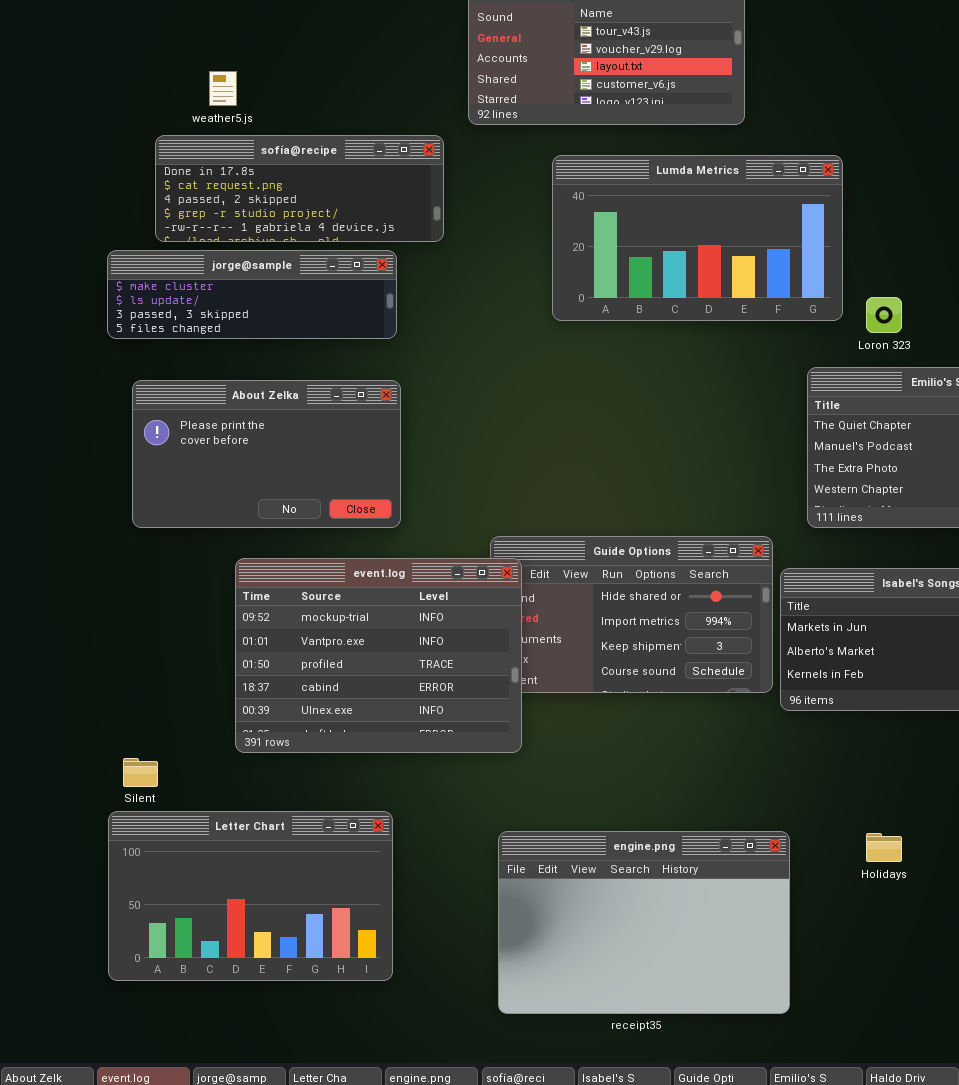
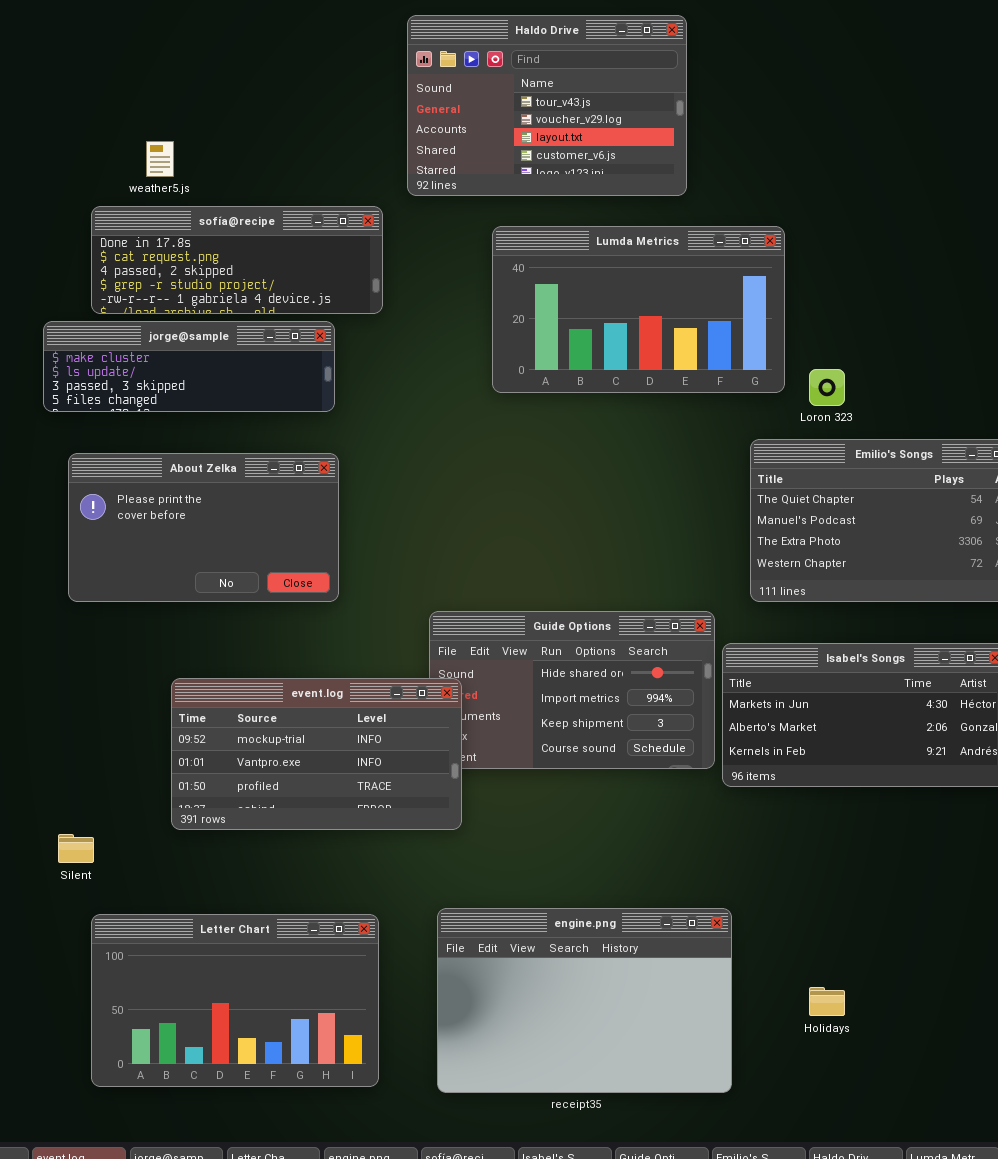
event.log: [235,558,522,753] -> [171,678,462,830], resized
Letter Chart: [108,811,393,981] -> [91,914,379,1087], moved
Holidays: [866,833,902,862] -> [809,987,845,1016], moved

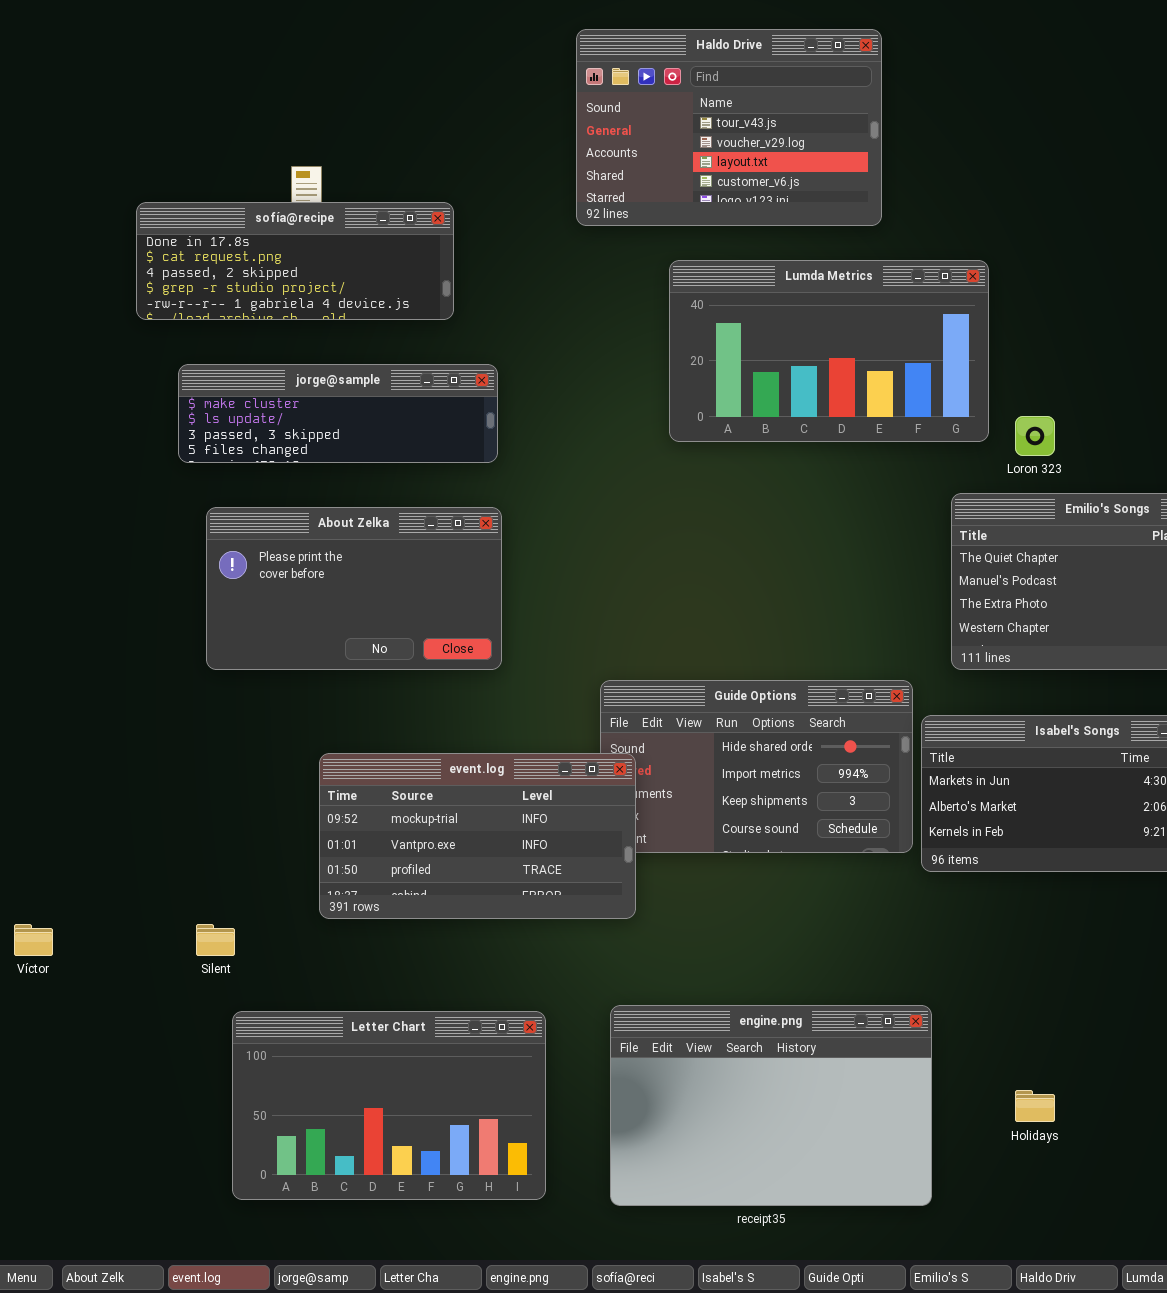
sofía@recipe: [91,206,383,314] -> [136,202,454,320], moved

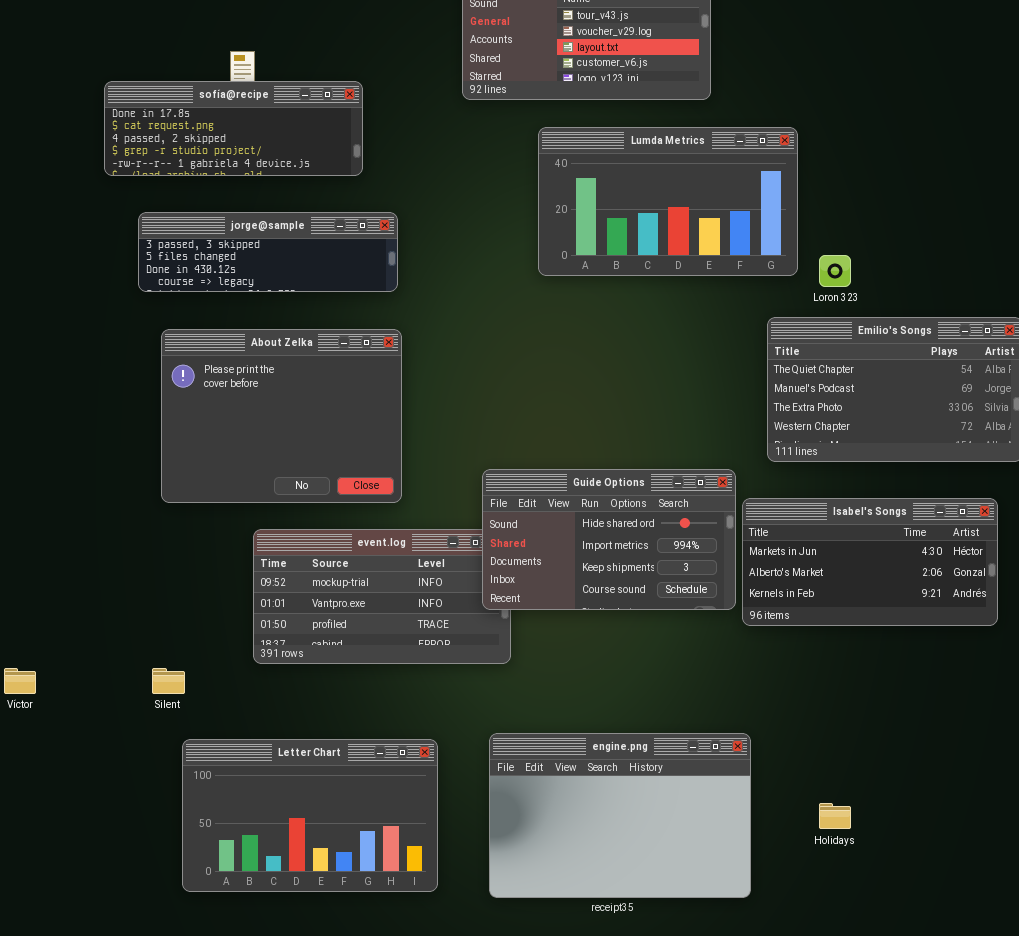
jorge@sample: [178,364,498,463] -> [138,212,398,292], scrolled down 2 rows
About Zelka: [206,507,502,670] -> [161,329,402,503], resized
Guide Options: [600,680,913,853] -> [482,469,736,610], raised

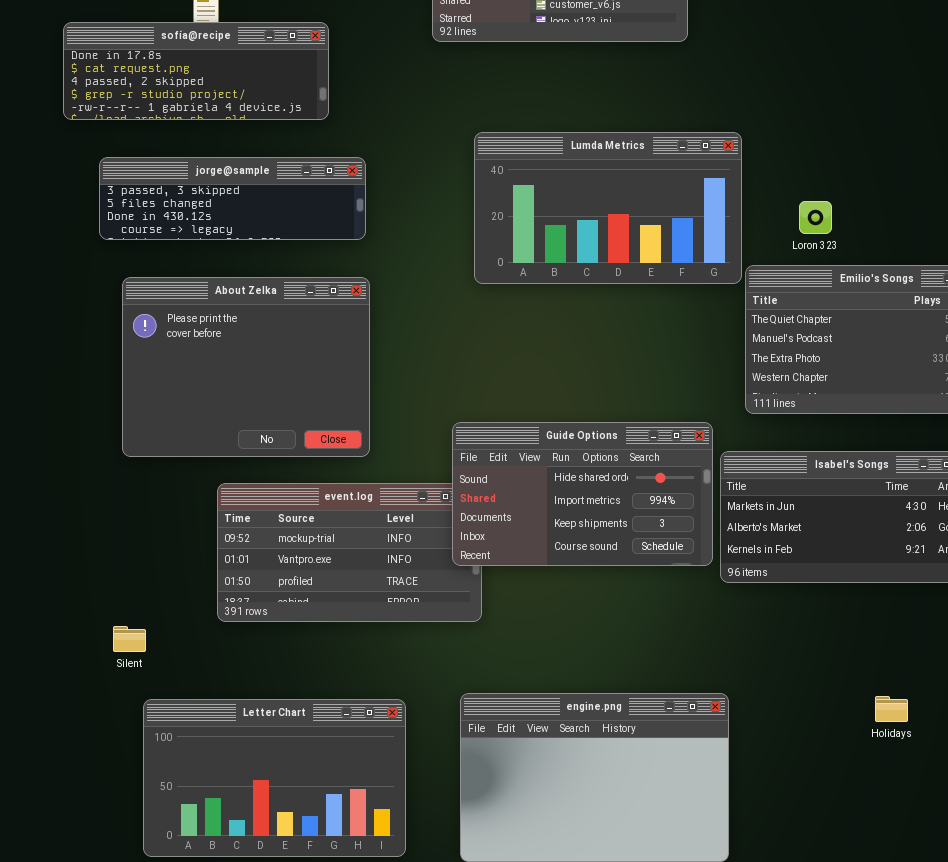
Lumda Metrics: [538,127,798,276] -> [474,132,742,284], moved
Holidays: [819,803,851,829] -> [875,696,908,722], moved

